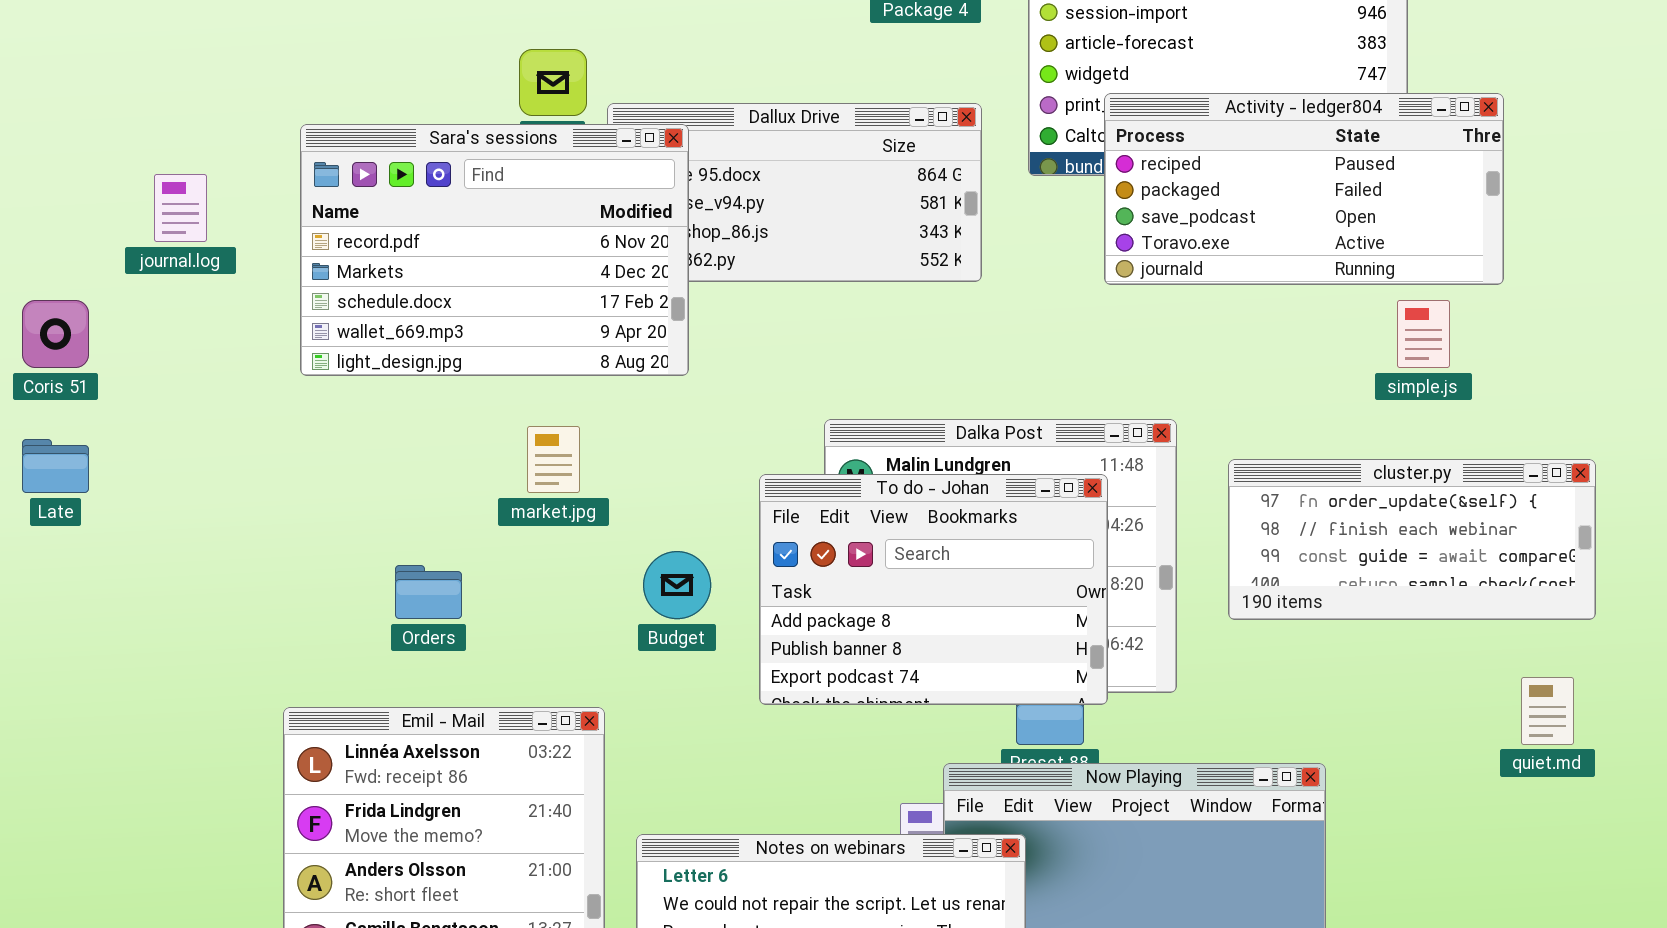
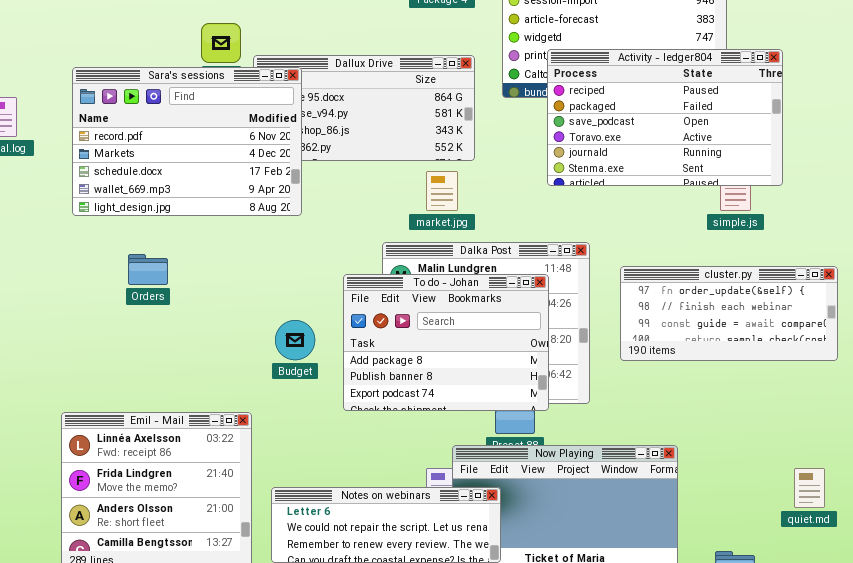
Activity - ledger804: [1104,93,1504,285] -> [547,49,783,186], resized
market.jpg: [527,426,580,493] -> [426,171,458,211], moved
Orders: [395,565,462,619] -> [128,254,168,285], moved
quiet.md: [1521,677,1574,745] -> [794,468,825,508], moved

